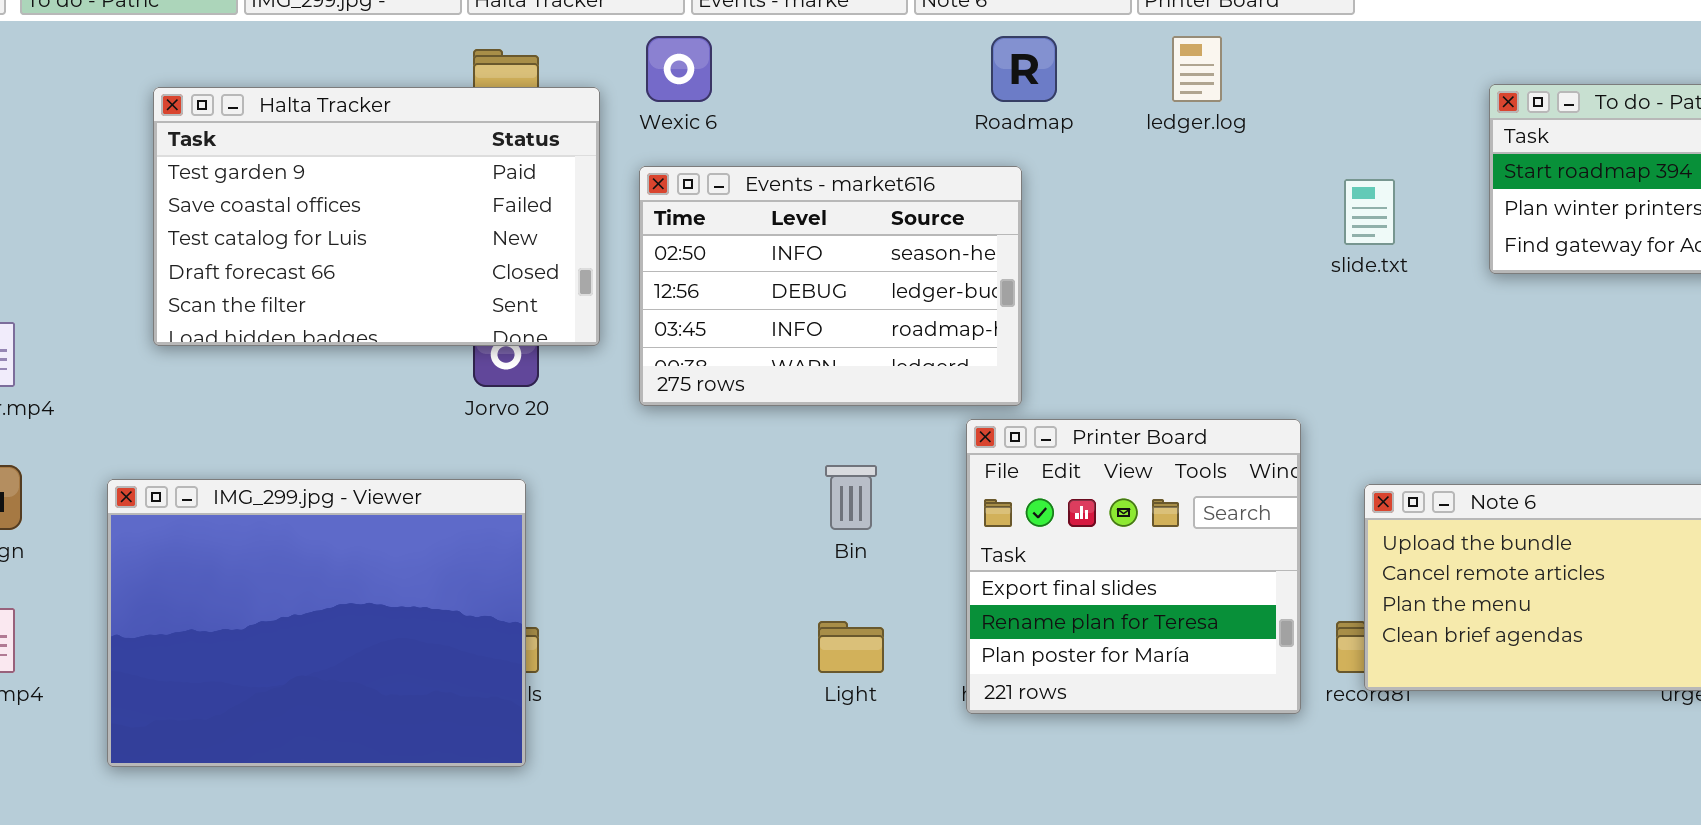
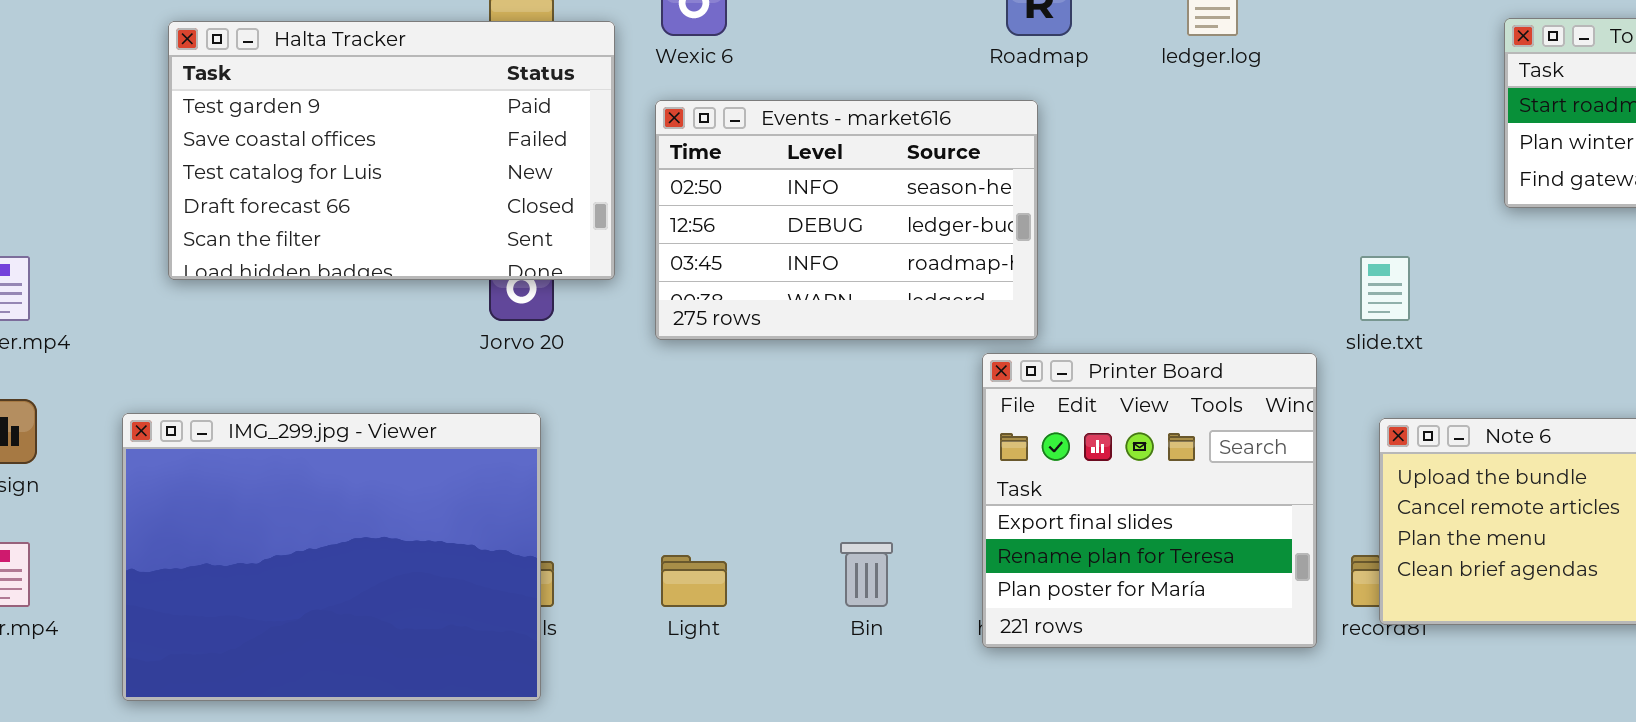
slide.txt: [1344,179,1395,245] -> [1360,256,1410,321], moved
Bin: [825,465,877,530] -> [840,542,893,607], moved
Light: [818,621,884,673] -> [661,555,727,607], moved

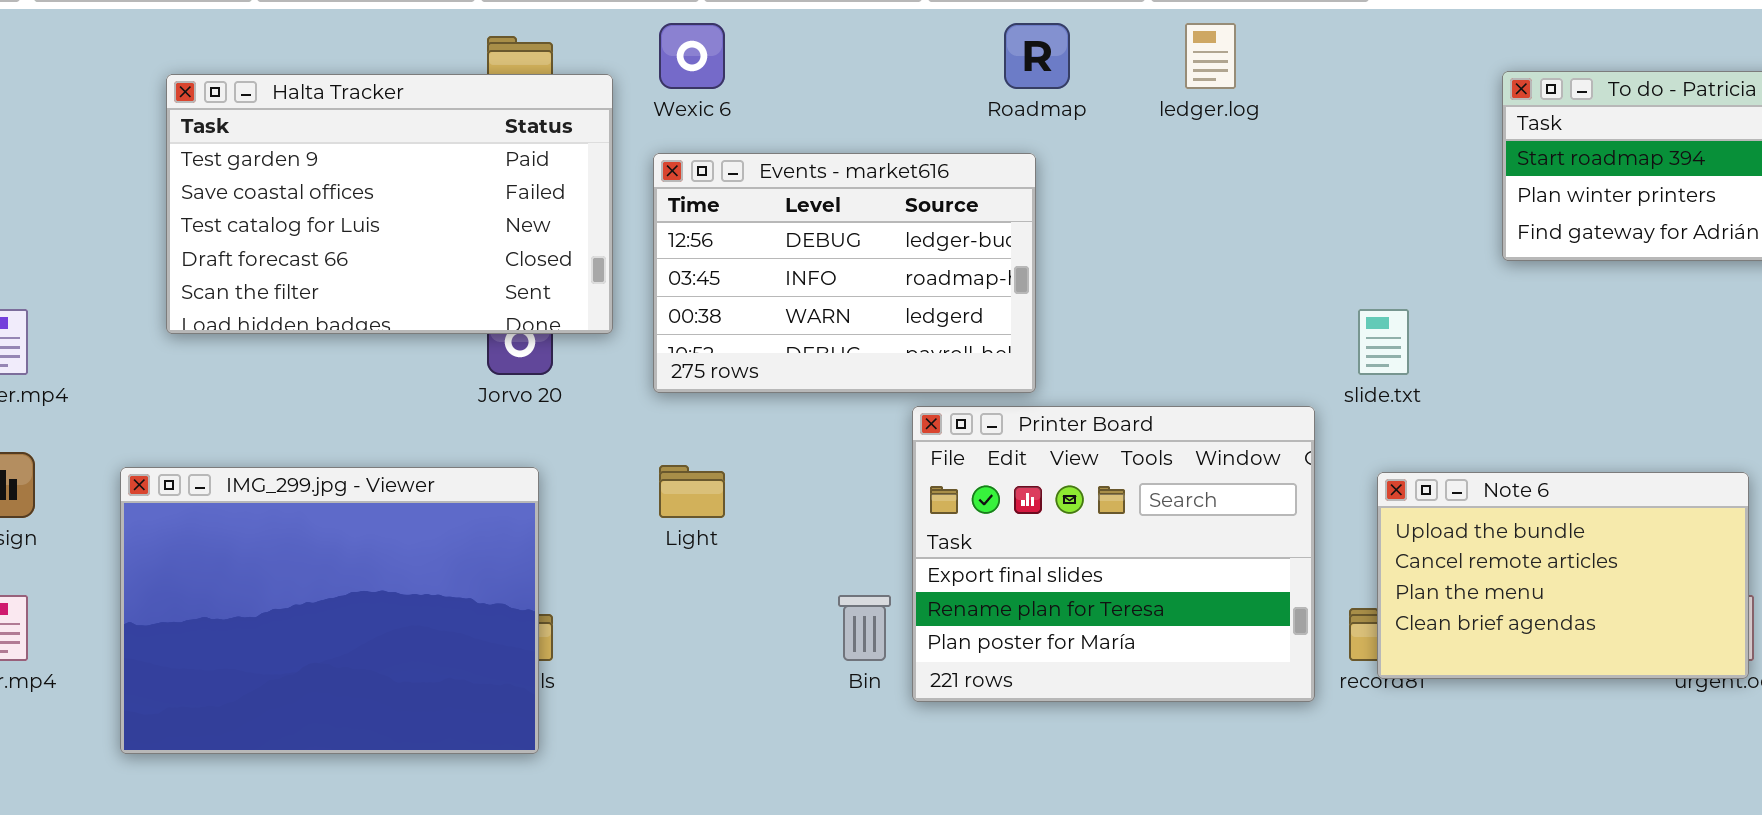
Events - market616: [655,100,1038,340] -> [653,153,1036,393], scrolled down 1 row
Printer Board: [982,353,1317,648] -> [912,406,1315,702], resized
Light: [661,555,727,607] -> [659,465,725,518], moved

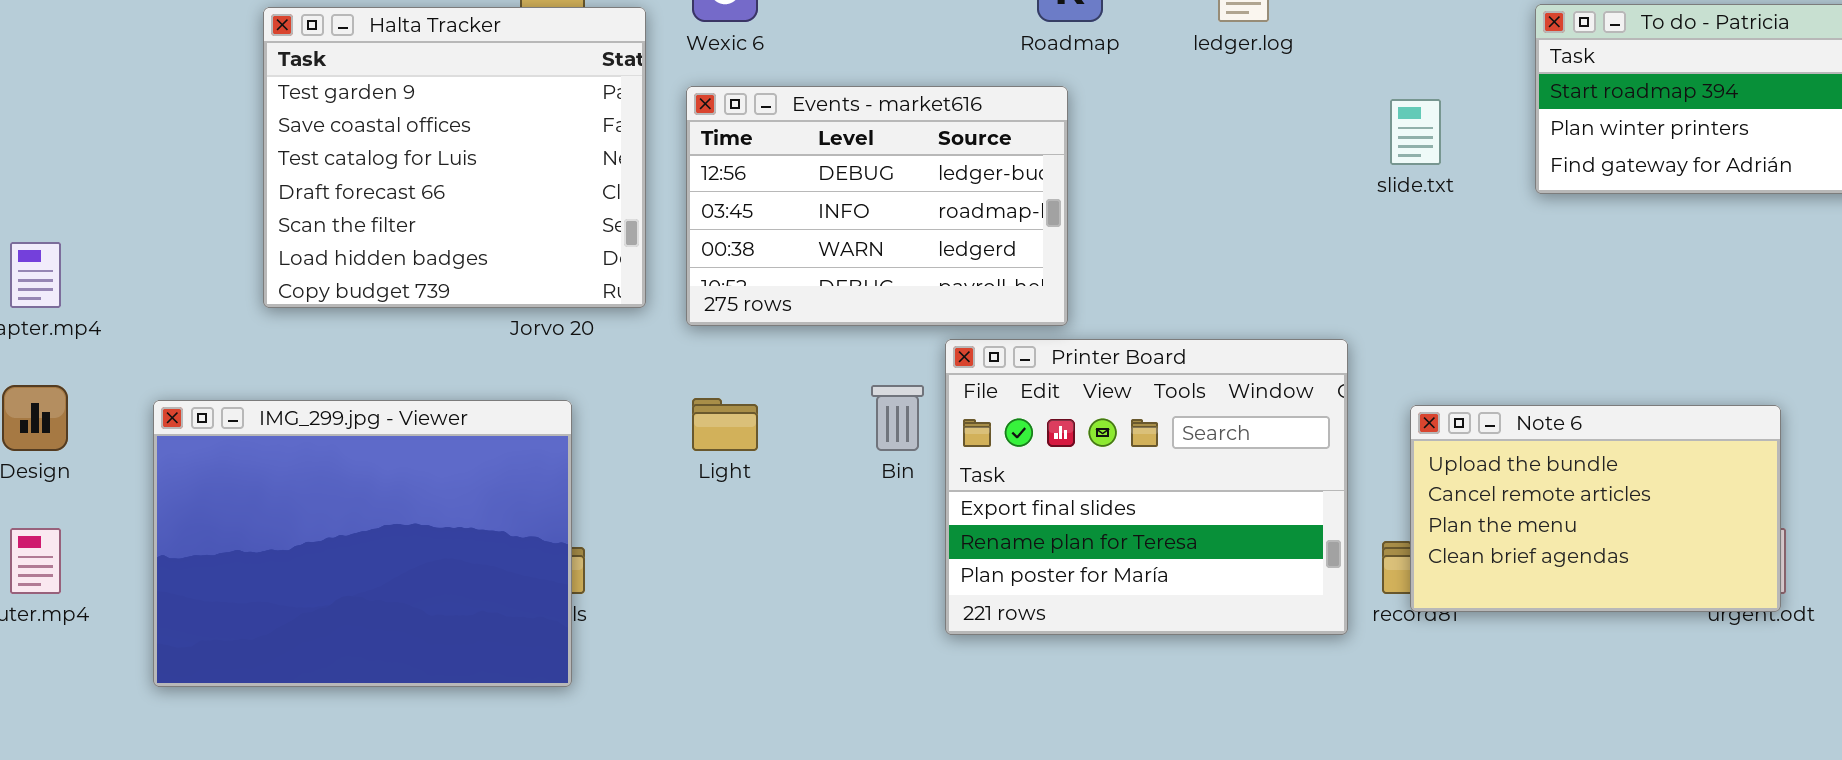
Halta Tracker: [166,74,613,334] -> [263,7,646,308], resized
slide.txt: [1358,309,1409,375] -> [1390,99,1441,165], moved
Bin: [838,595,891,661] -> [871,385,924,451], moved

